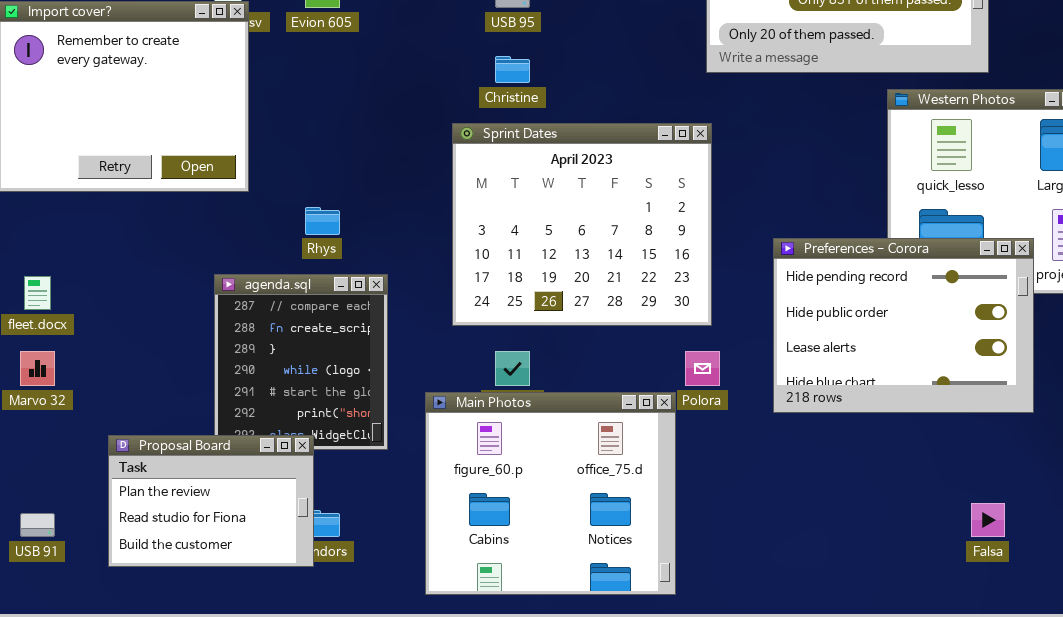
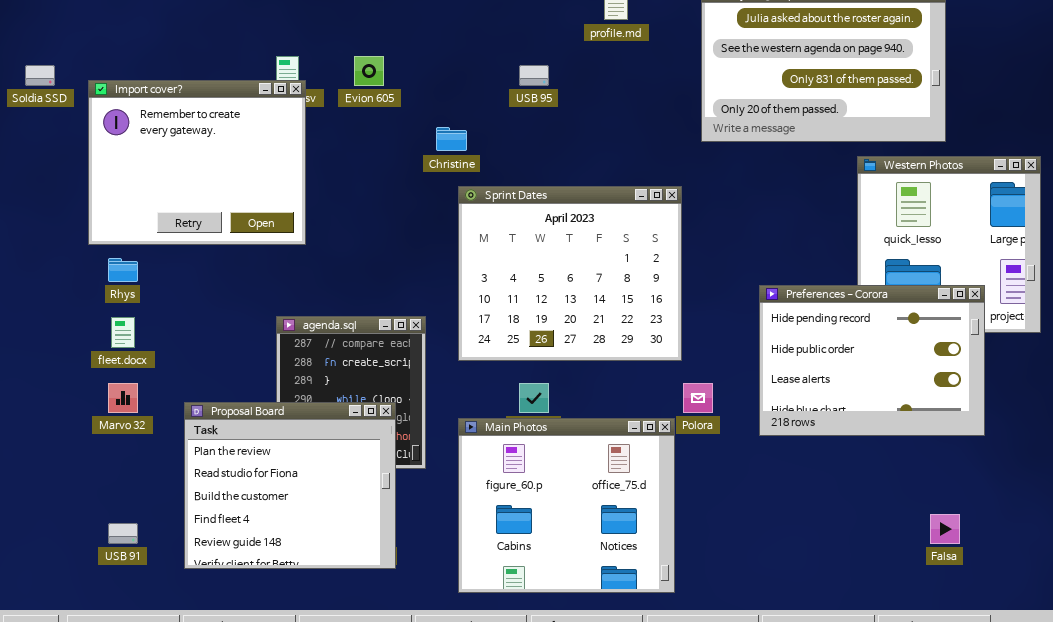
Christine: [495,56,530,83] -> [436,127,467,151], moved
Sprint Dates: [452,123,712,326] -> [458,186,682,361], moved
Rhys: [305,207,340,235] -> [108,258,138,282], moved
Proposal Board: [108,435,314,567] -> [184,402,396,569], resized

